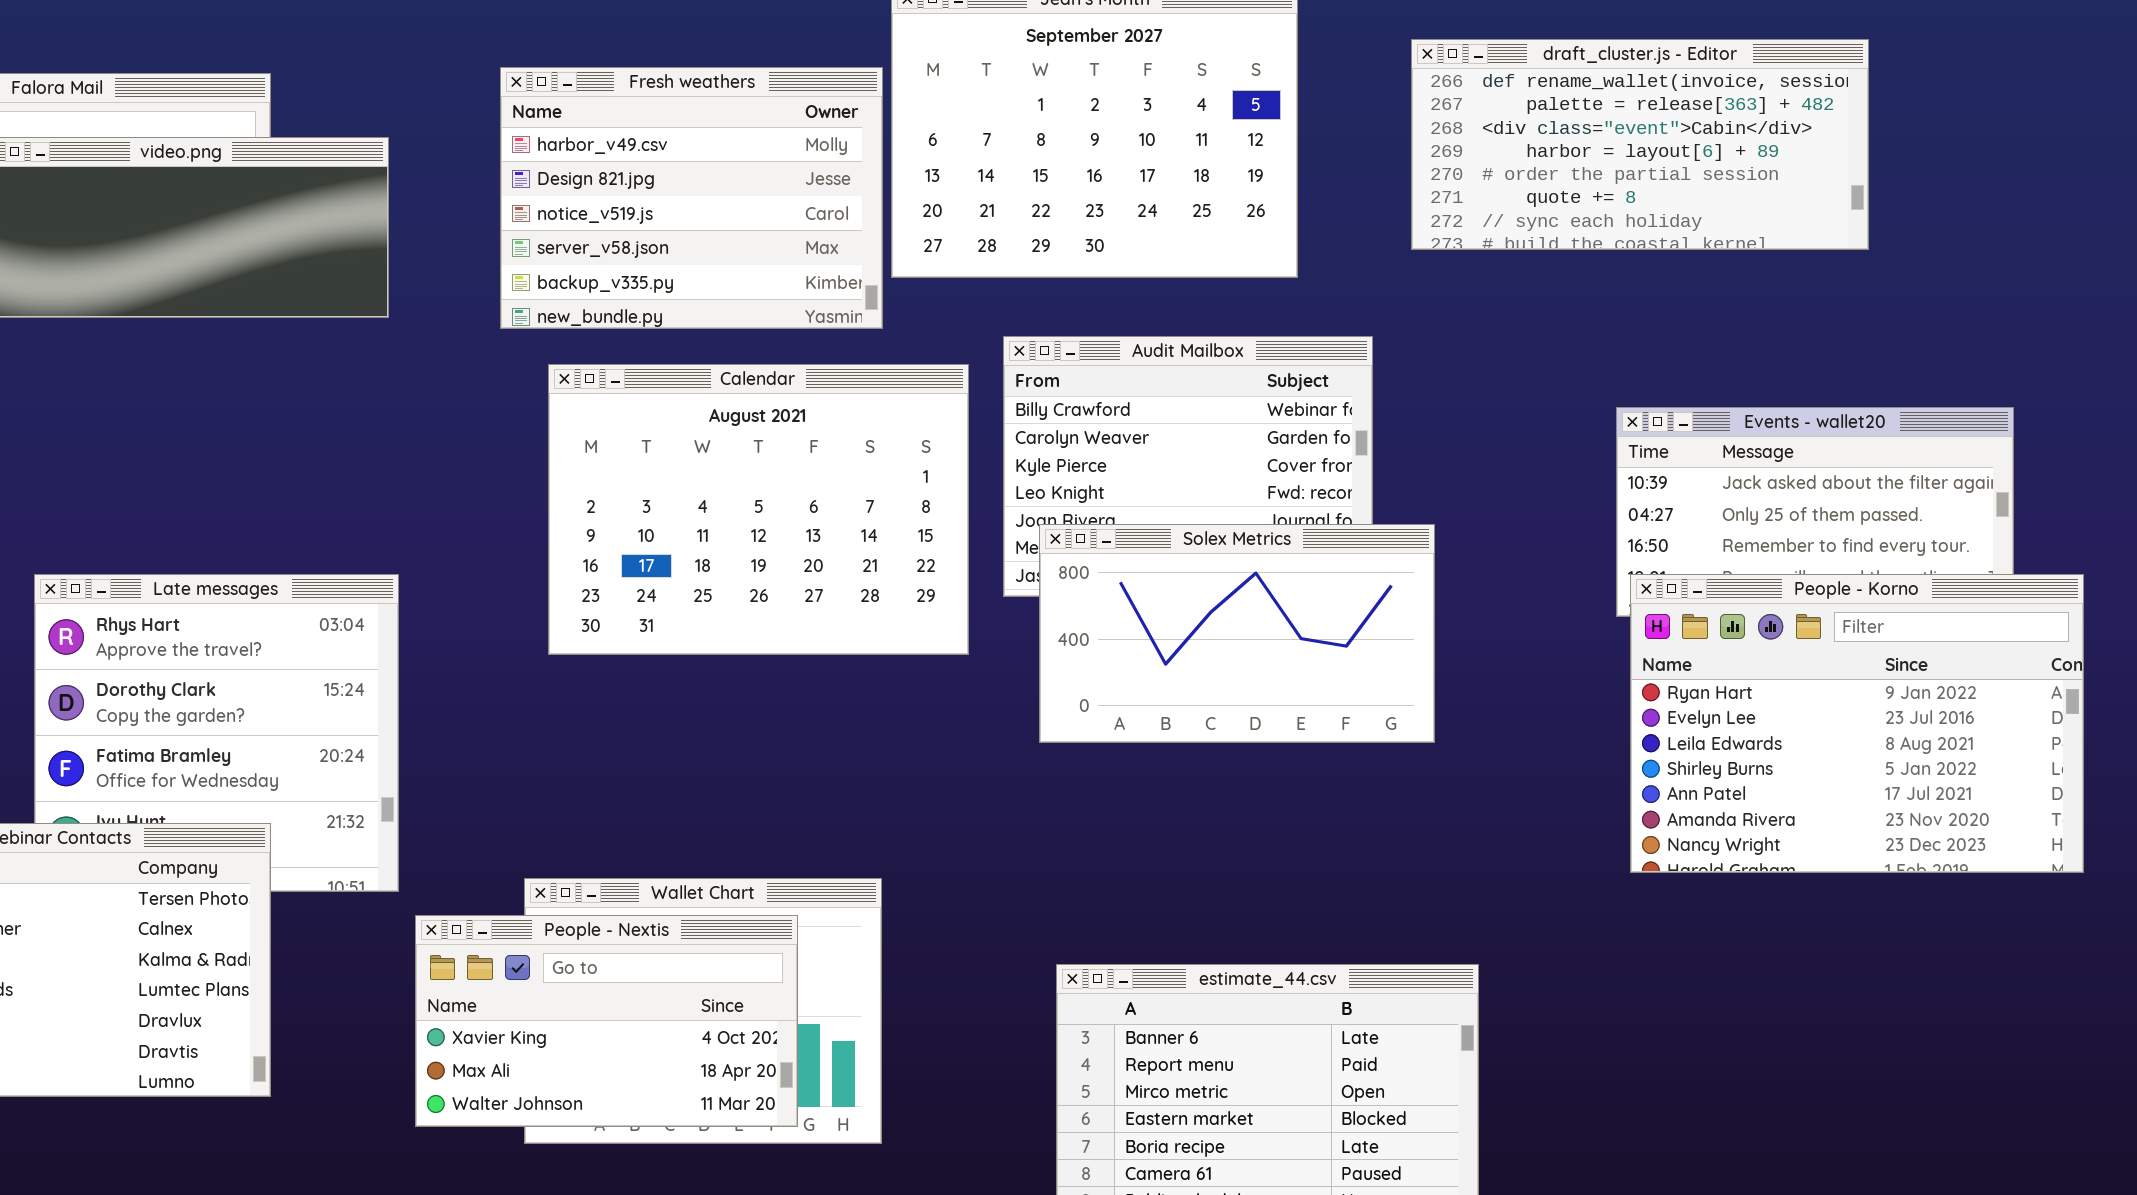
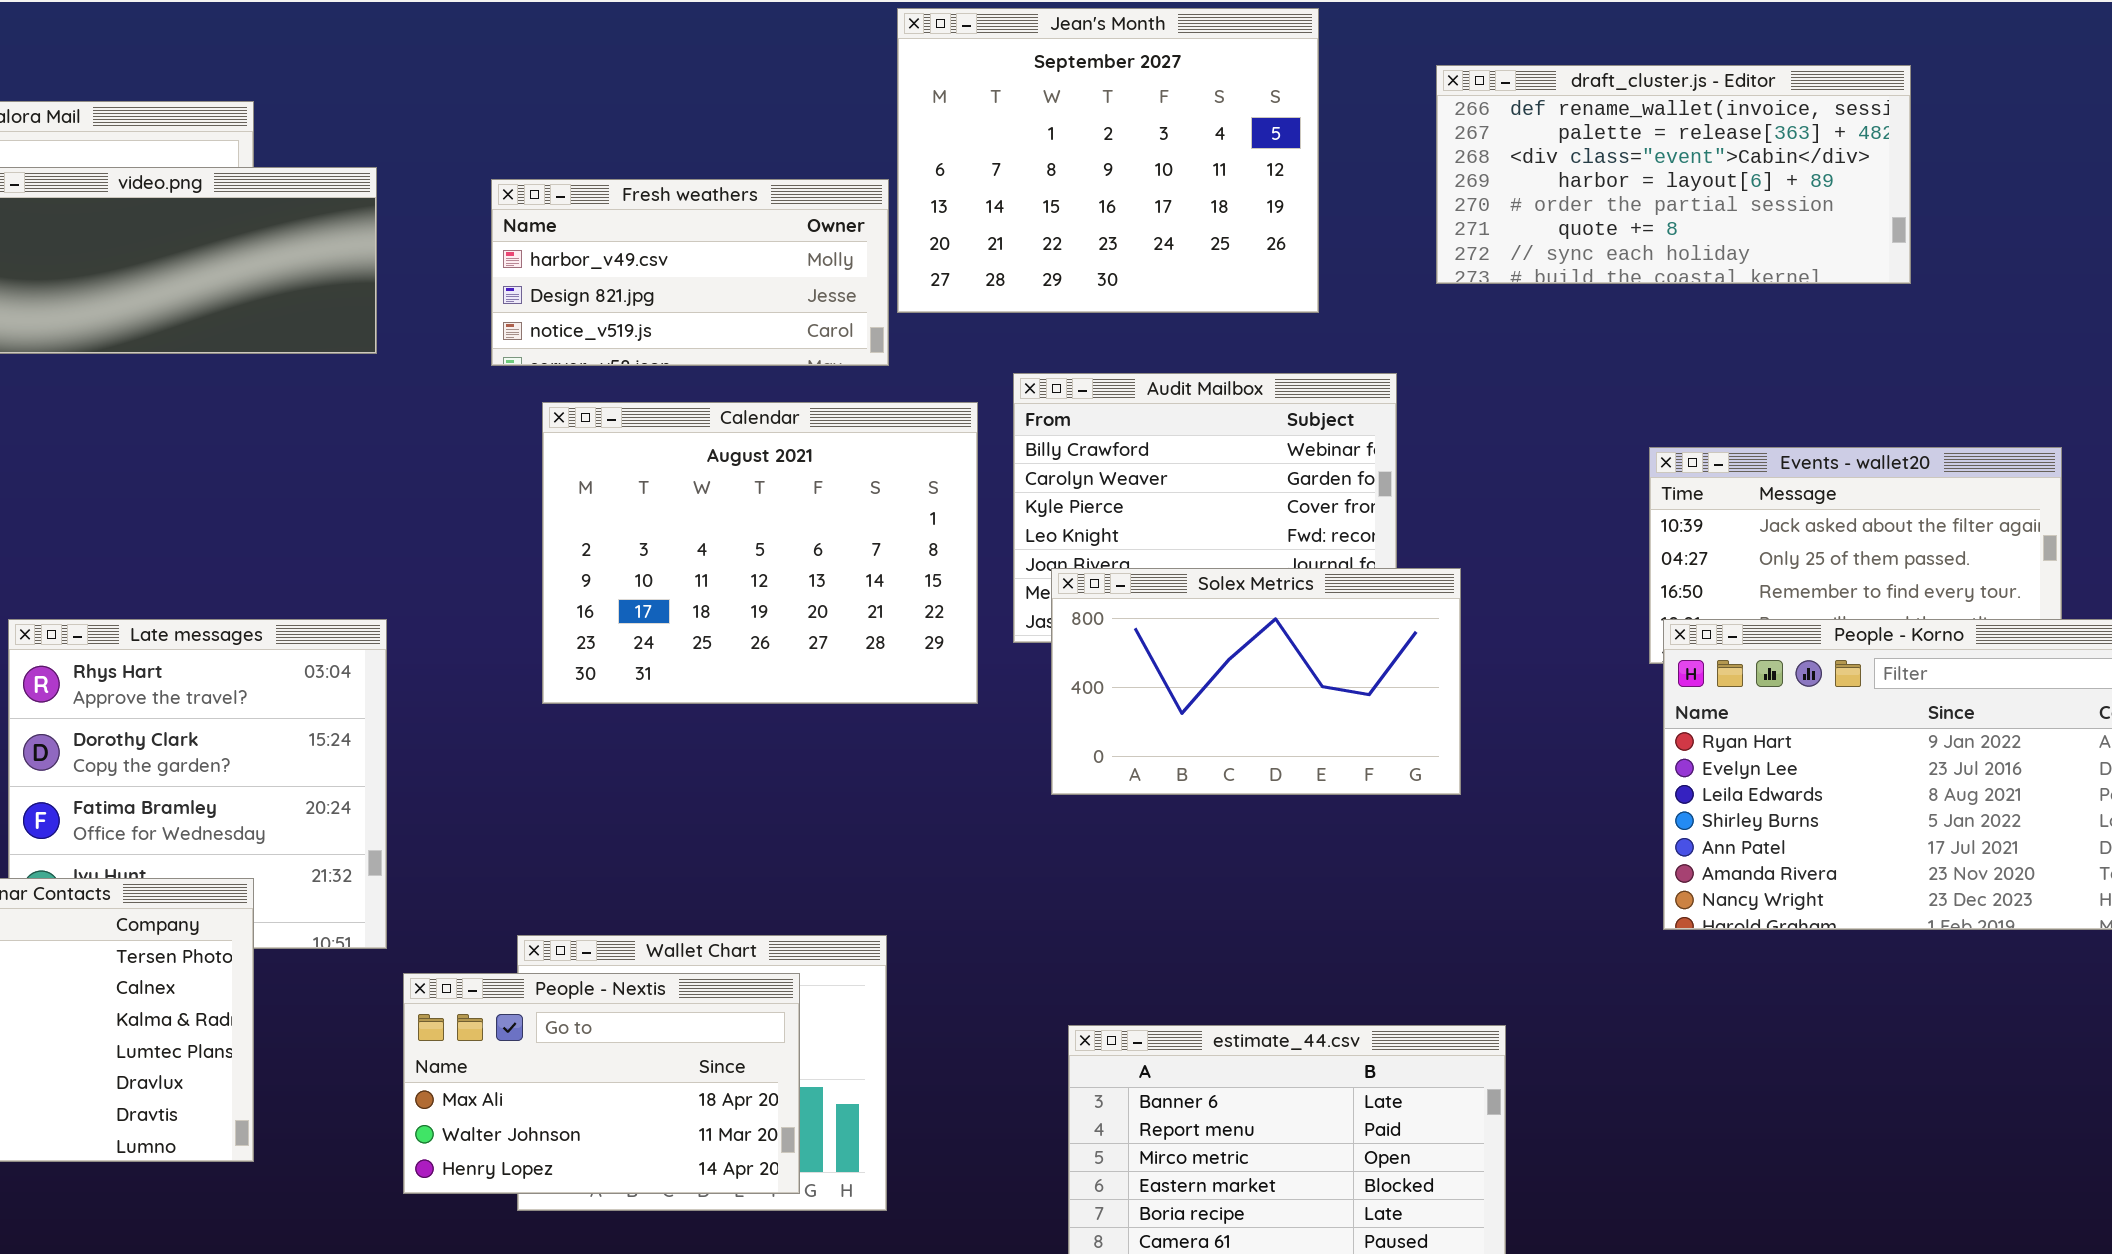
Fresh weathers: [500,67,883,329] -> [491,179,889,366], resized
People - Nextis: [415,915,798,1127] -> [403,973,800,1194], scrolled down 1 row

